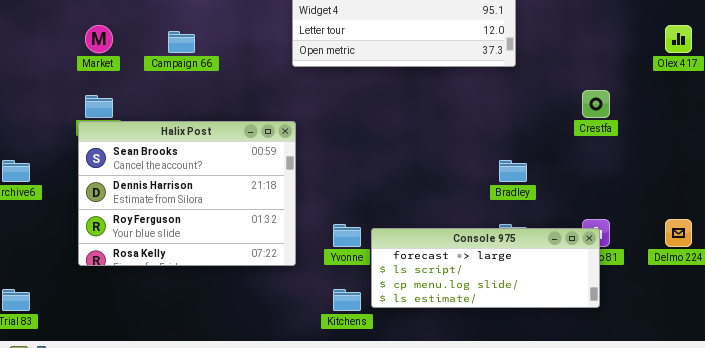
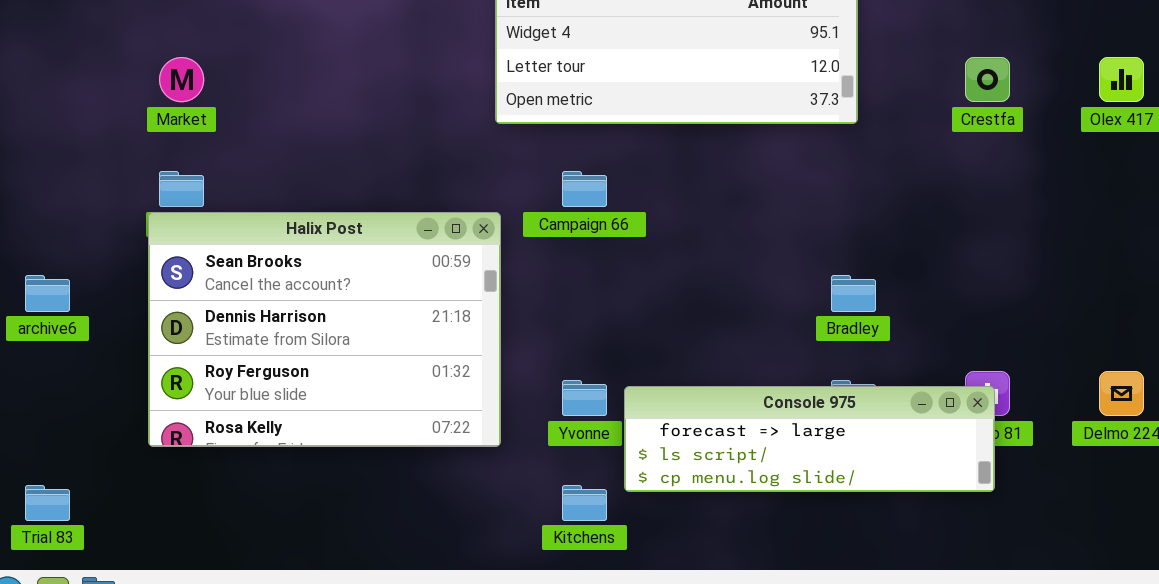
Campaign 66: [168,31,195,53] -> [562,171,607,207], moved
Crestfa: [582,90,610,118] -> [965,57,1010,102], moved
Console 975: [371,228,600,308] -> [624,386,995,492], resized

